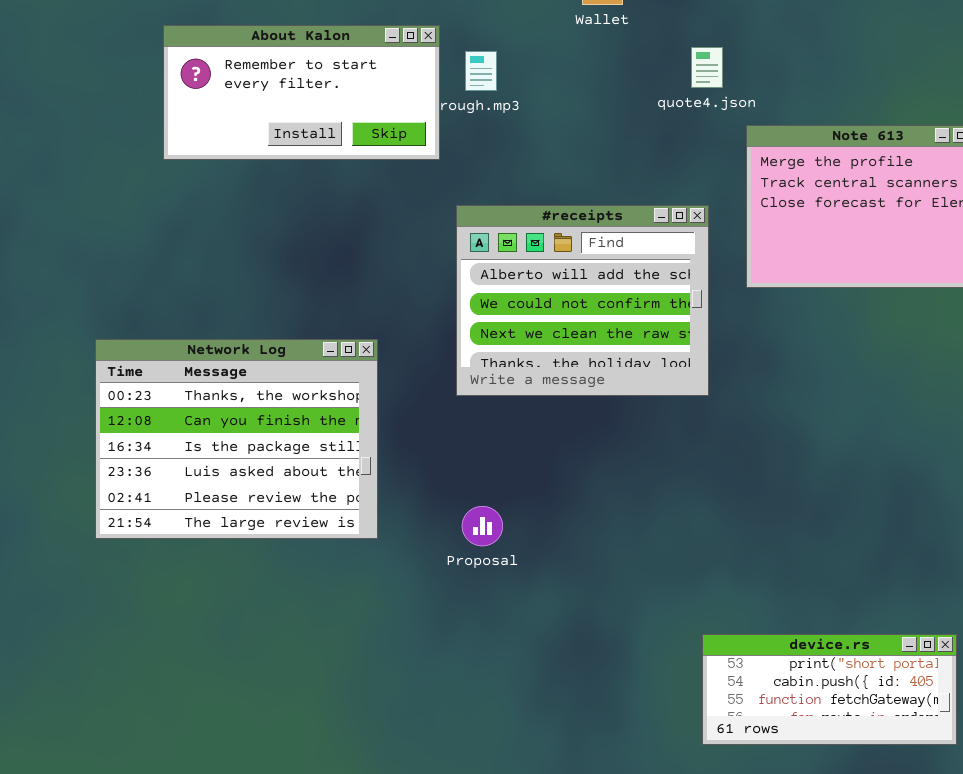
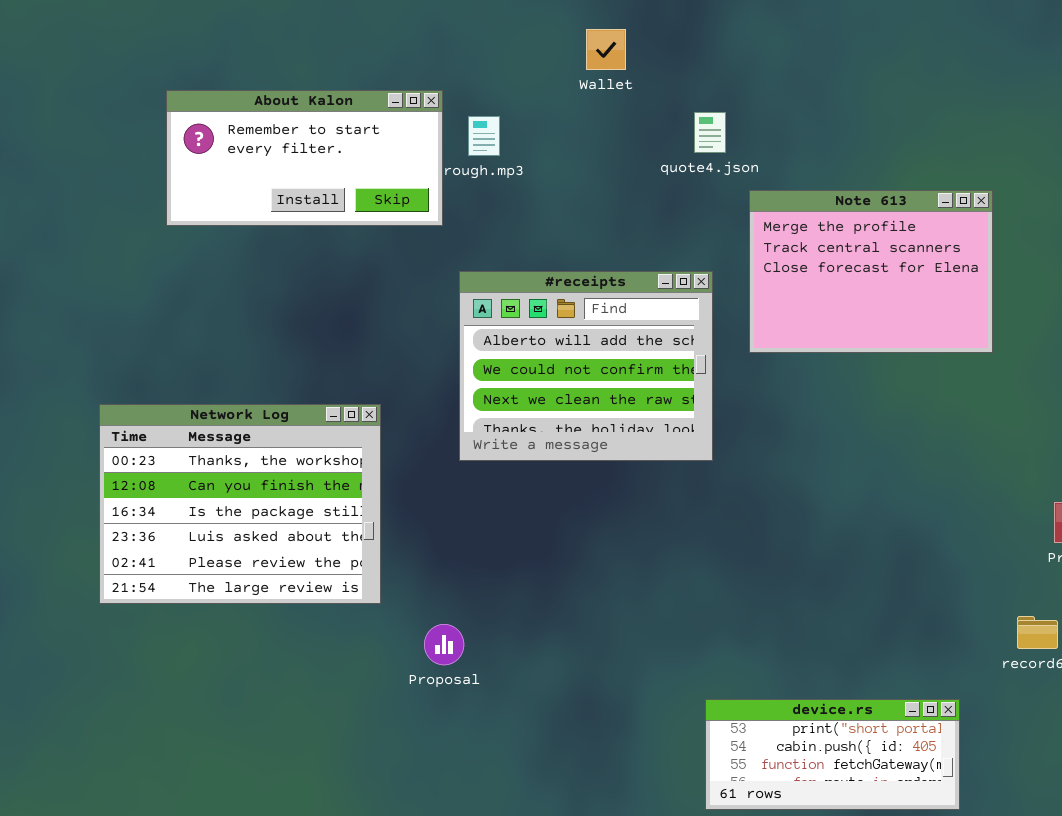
Proposal: [462,506,503,546] -> [424,624,464,665], moved

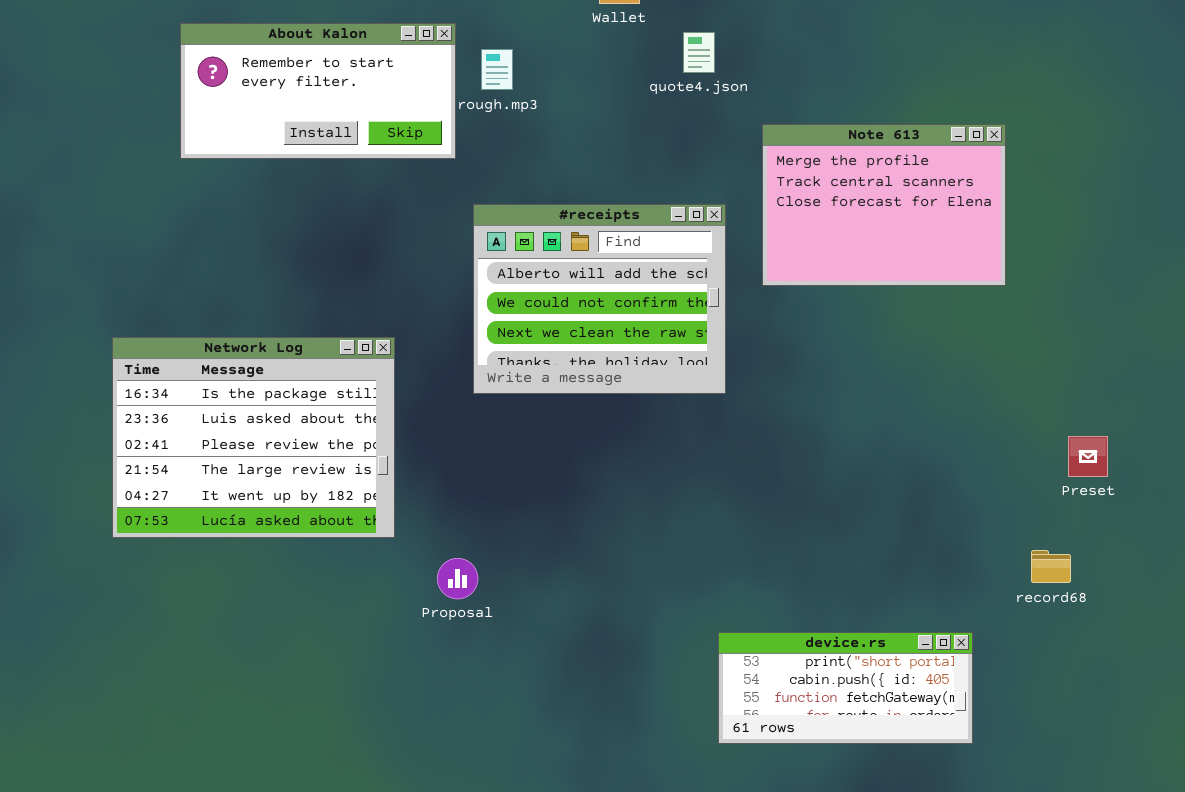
quote4.json: [694,112,726,153] -> [683,32,715,73], moved
Network Log: [99,404,381,604] -> [112,337,395,538], scrolled down 2 rows

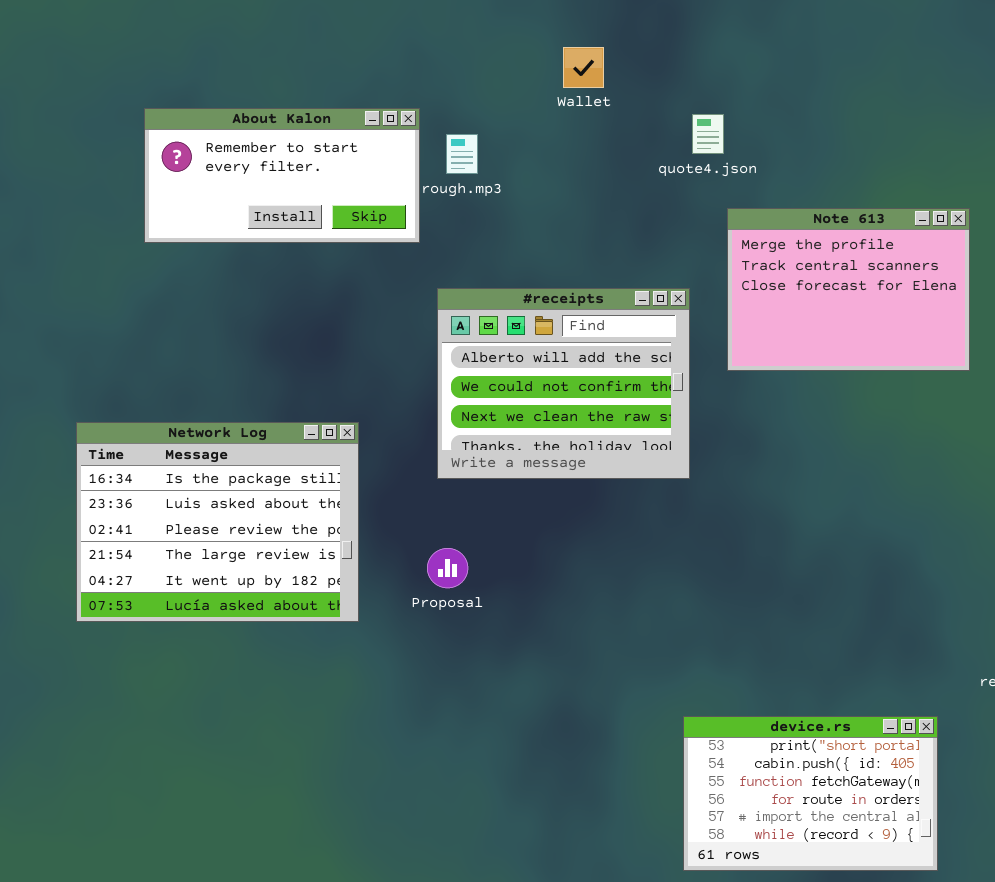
quote4.json: [683,32,715,73] -> [692,114,724,154], moved
Proposal: [437,558,478,599] -> [427,548,468,588], moved
device.rs: [718,632,973,744] -> [683,716,938,871], resized

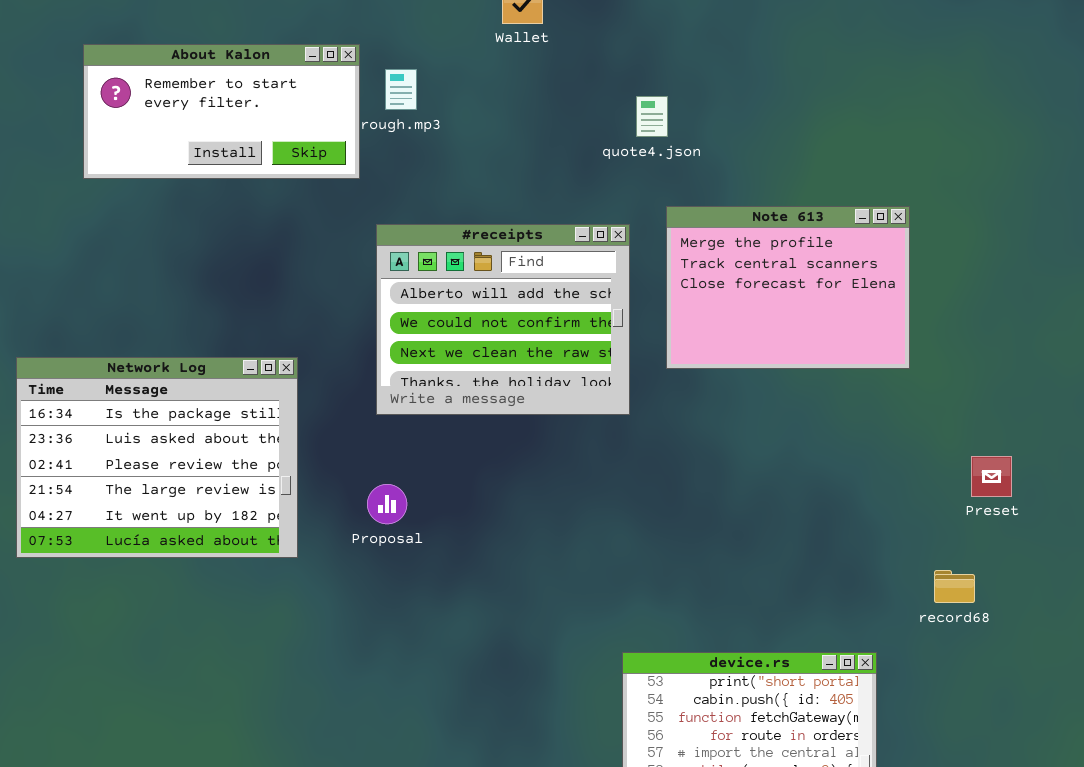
quote4.json: [692,114,724,154] -> [636,96,668,137], moved
Note 613: [727,208,970,371] -> [666,206,910,369], moved

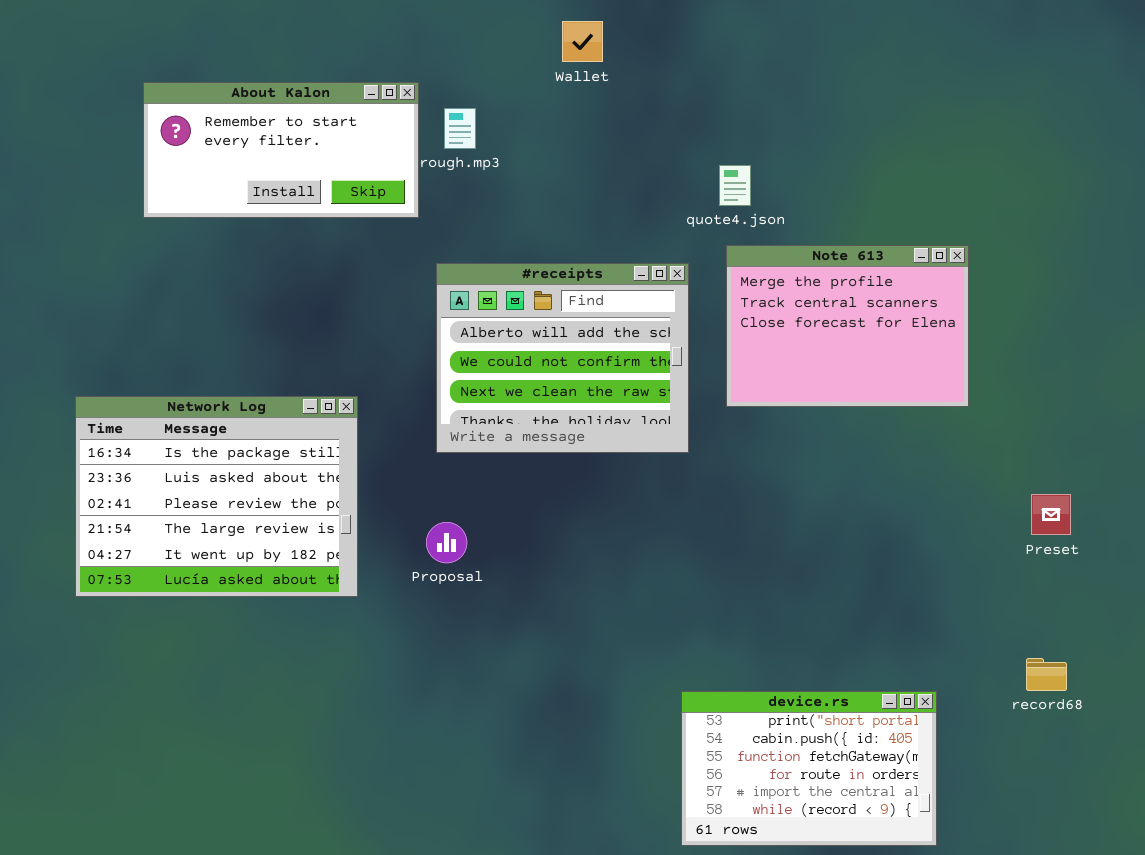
quote4.json: [636,96,668,137] -> [719,165,751,206], moved
record68: [934,570,975,603] -> [1026,658,1067,691], moved

